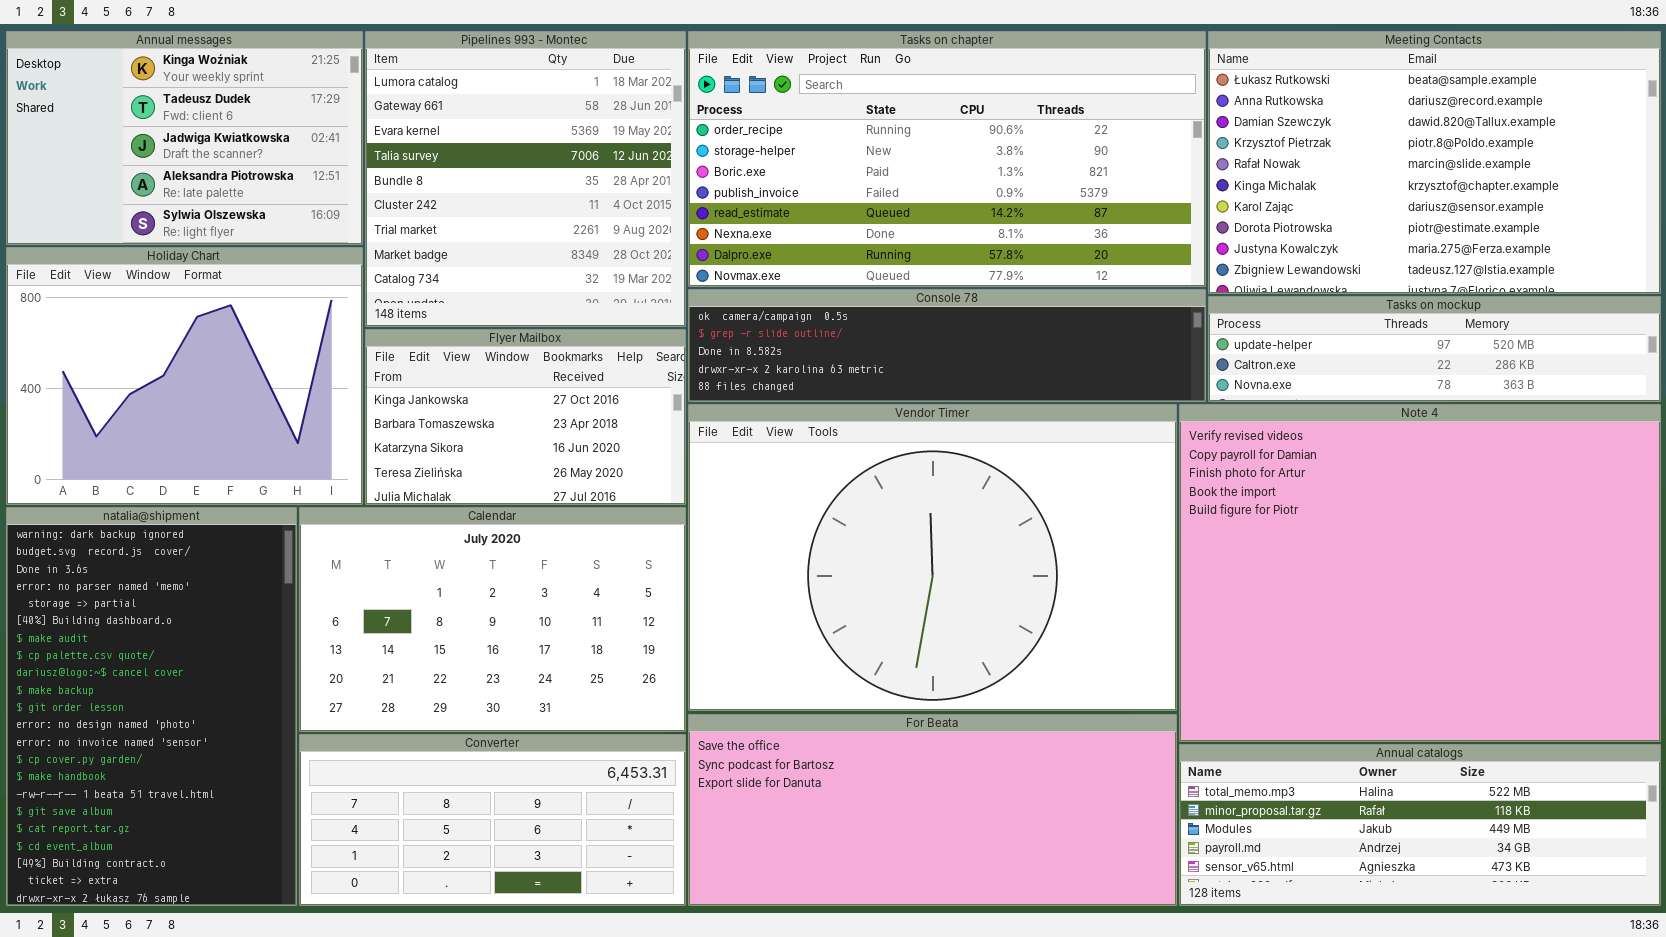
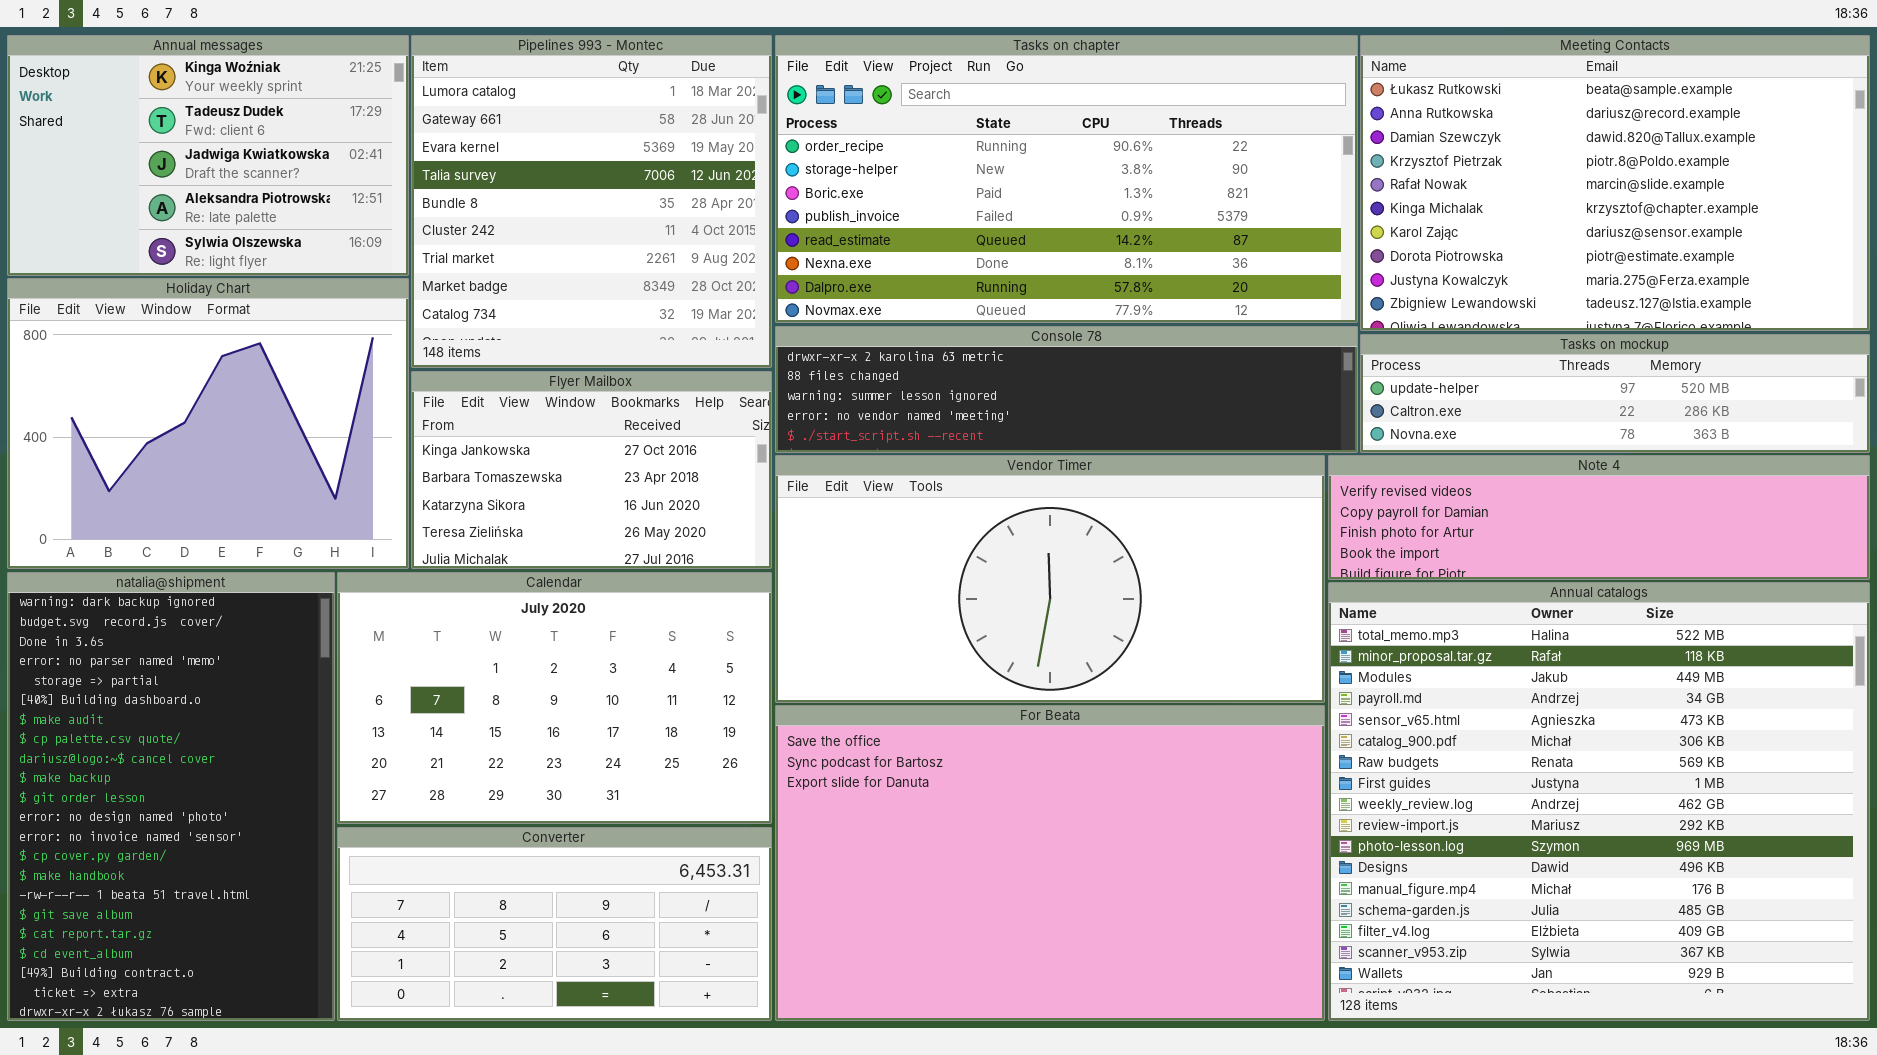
Console 78: [688,289,1206,402] -> [775,326,1358,453], scrolled down 3 rows
Vendor Timer: [688,404,1177,711] -> [775,455,1325,703], resized
Note 4: [1179,404,1661,742] -> [1328,455,1870,580], resized
For Beata: [688,714,1177,906] -> [775,705,1325,1021], resized
Annual catalogs: [1179,744,1661,906] -> [1328,582,1870,1021], resized

